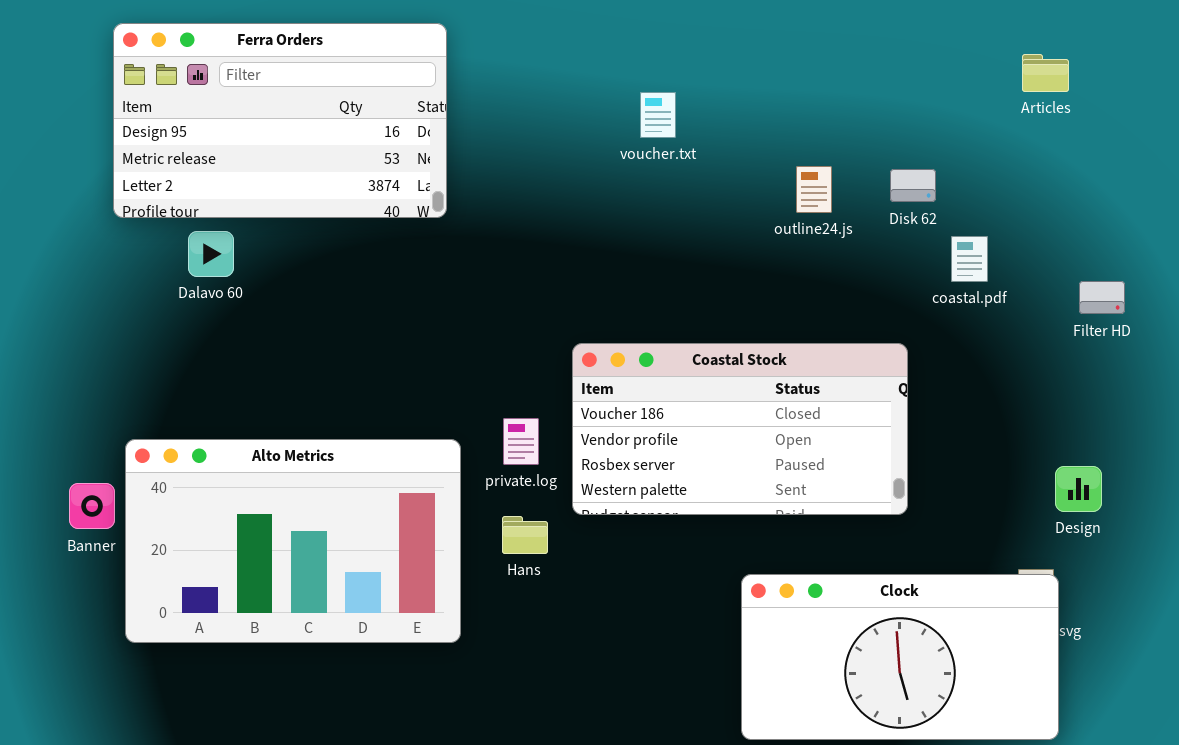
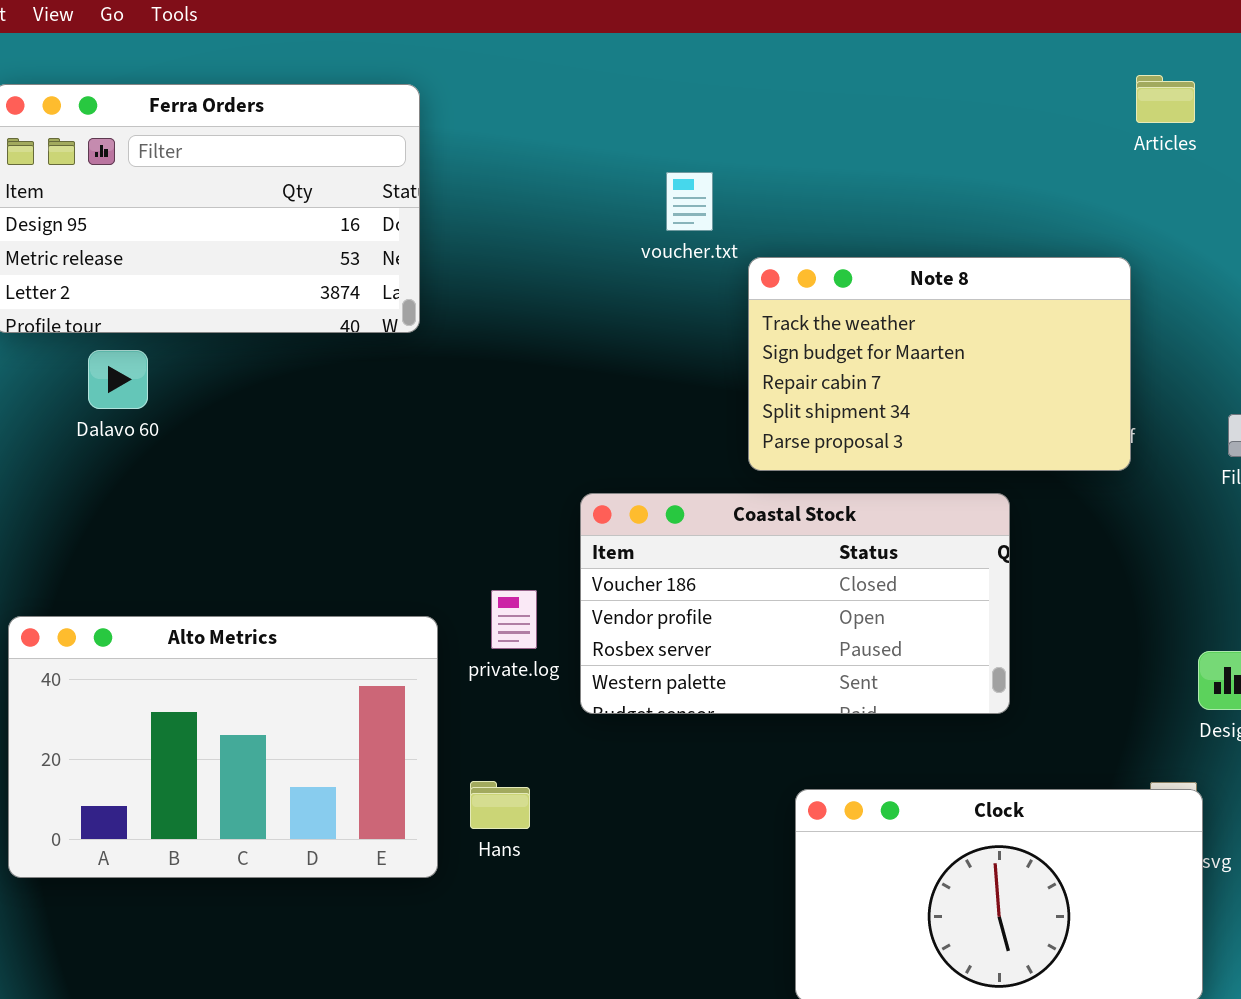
Articles: [1022,54,1069,92] -> [1136,75,1195,123], moved
Note 8: none -> [748,257,1131,471], opened
Hans: [502,516,548,554] -> [470,781,530,829], moved

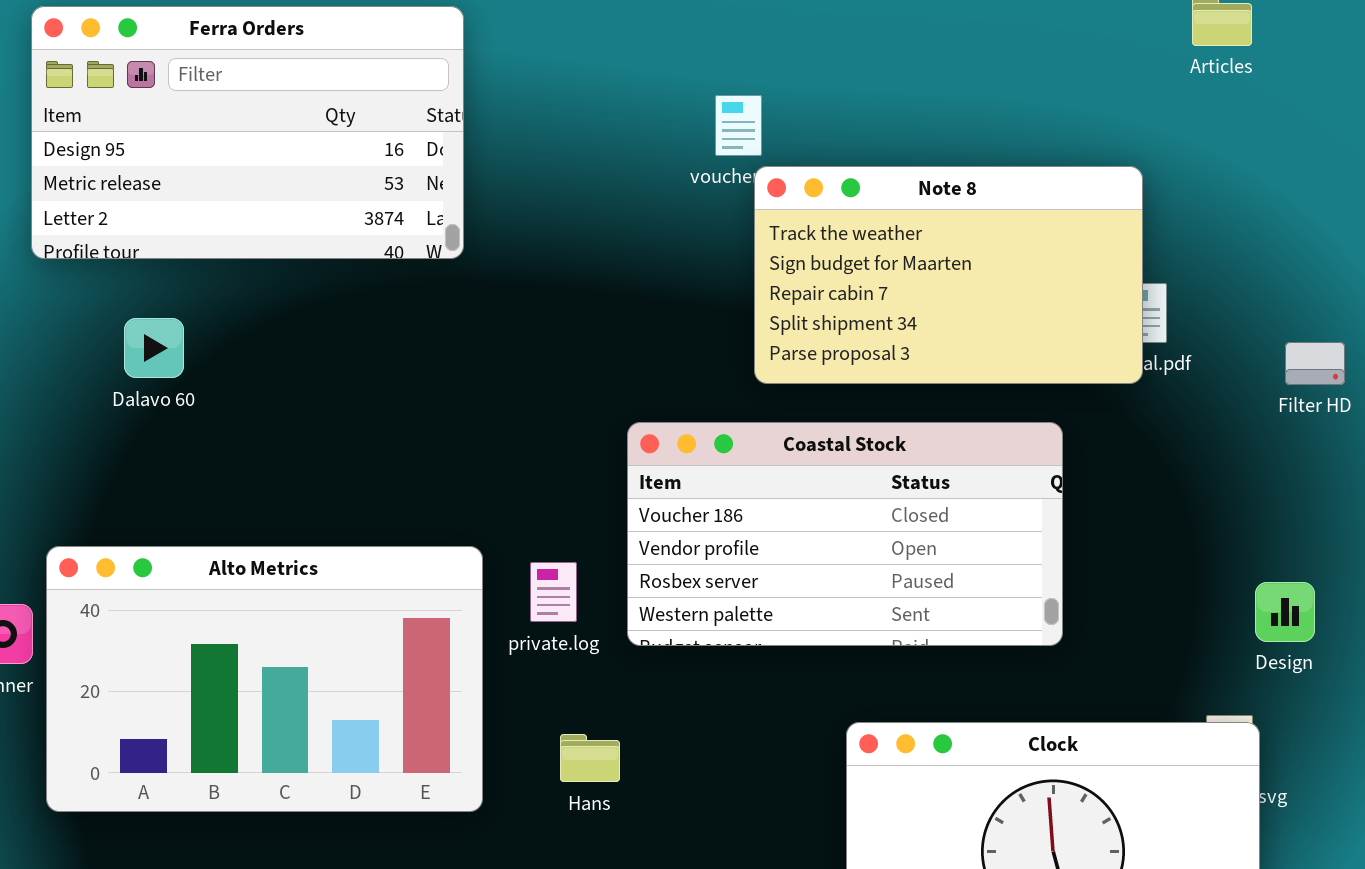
Note 8: [748,257,1131,471] -> [754,166,1143,384], moved
Dalavo 60: [88,350,148,409] -> [124,318,184,378], moved
private.log: [491,590,537,649] -> [530,562,577,622], moved
Hans: [470,781,530,829] -> [560,734,620,782], moved

